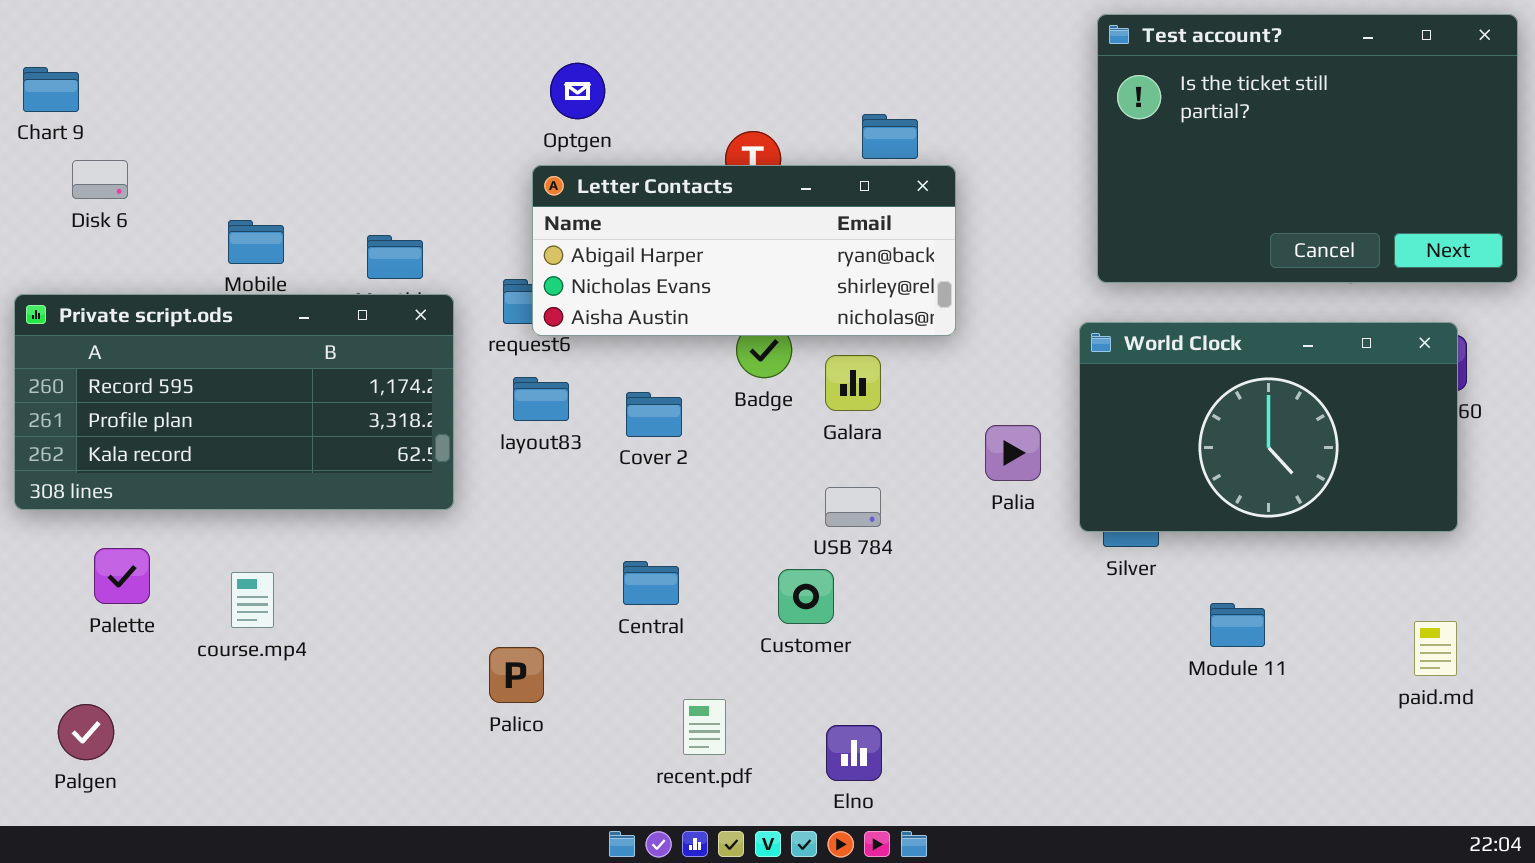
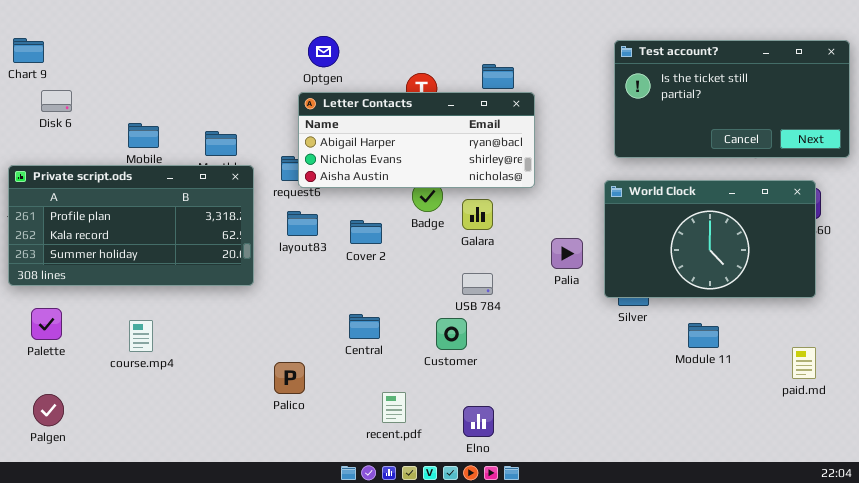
Test account?: [1097,14,1518,283] -> [614,40,850,158], resized
Private script.ods: [14,294,454,510] -> [8,165,254,286], scrolled down 1 row
Palette: [94,548,150,604] -> [31,308,62,340], moved
Module 11: [1210,603,1265,647] -> [688,323,719,348], moved

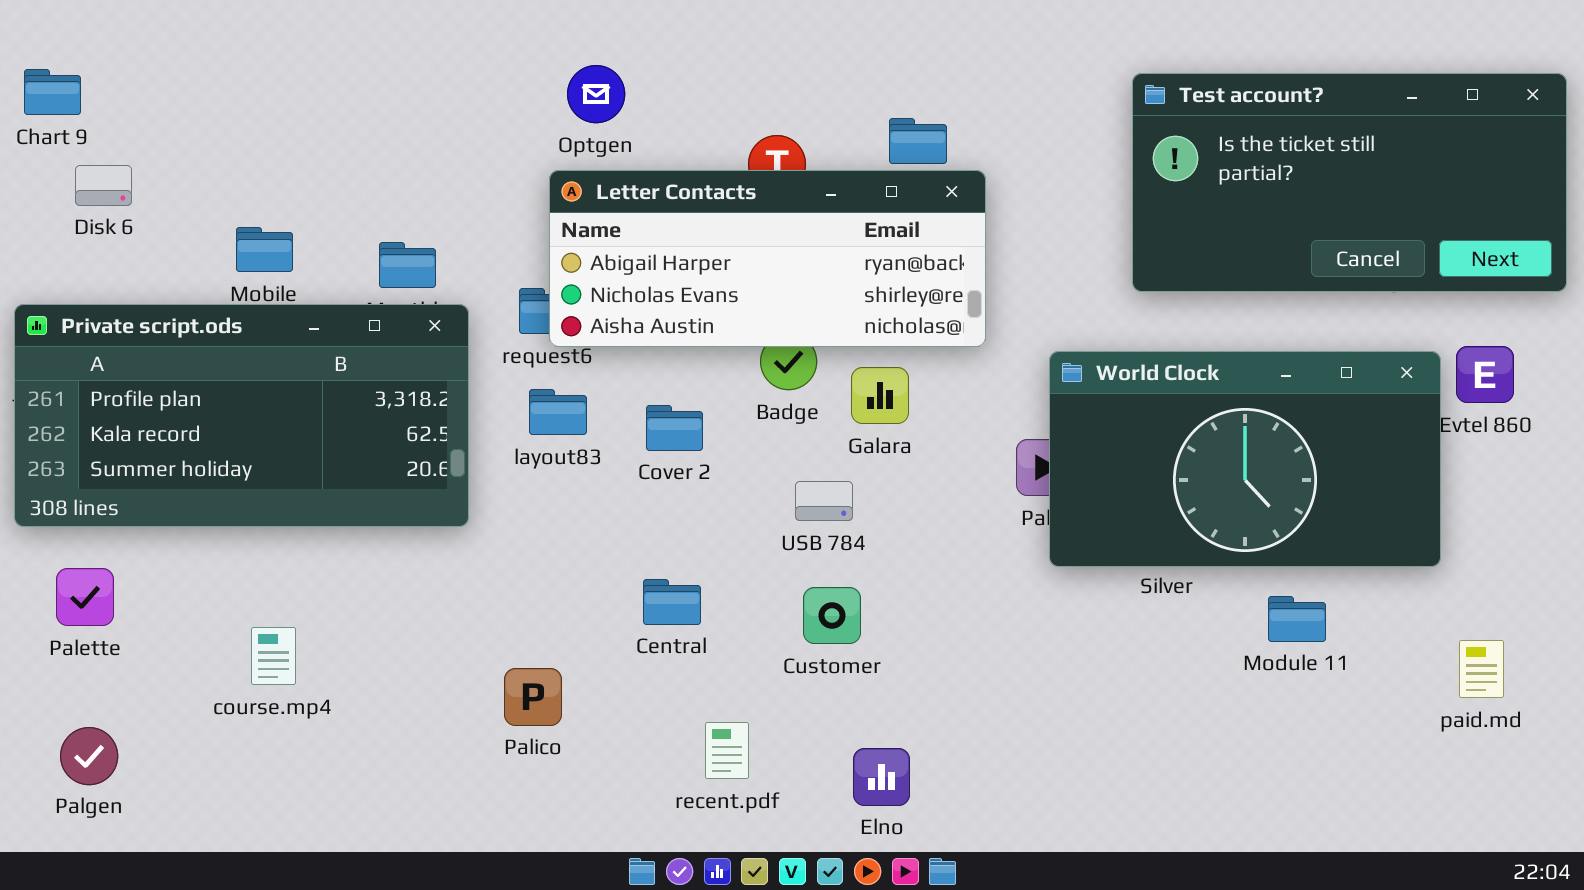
World Clock: [604,180,816,298] -> [1049,351,1441,567], moved
USB 784: [462,273,493,295] -> [795,481,853,521], moved
course.mp4: [129,320,153,352] -> [251,627,296,685], moved

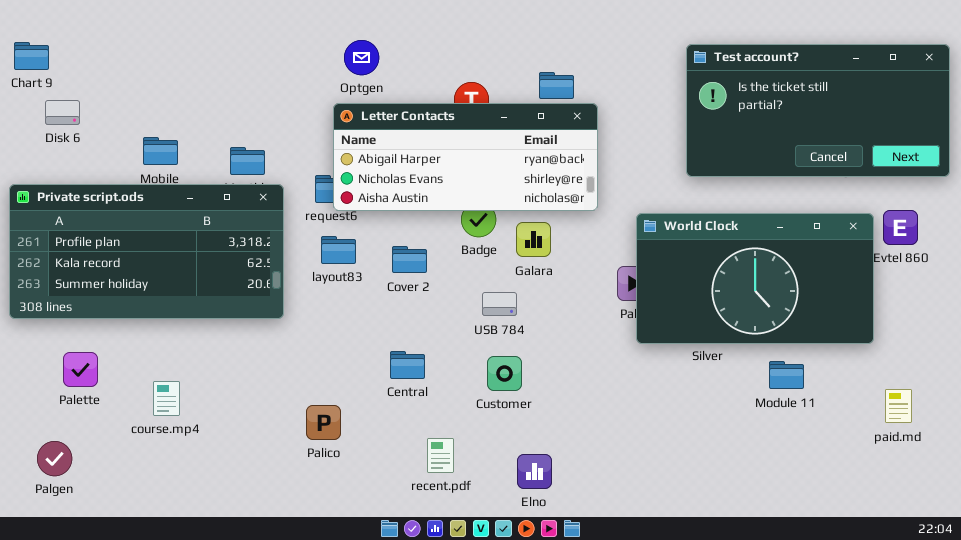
Palette: [56,568,114,626] -> [63,352,98,387], moved

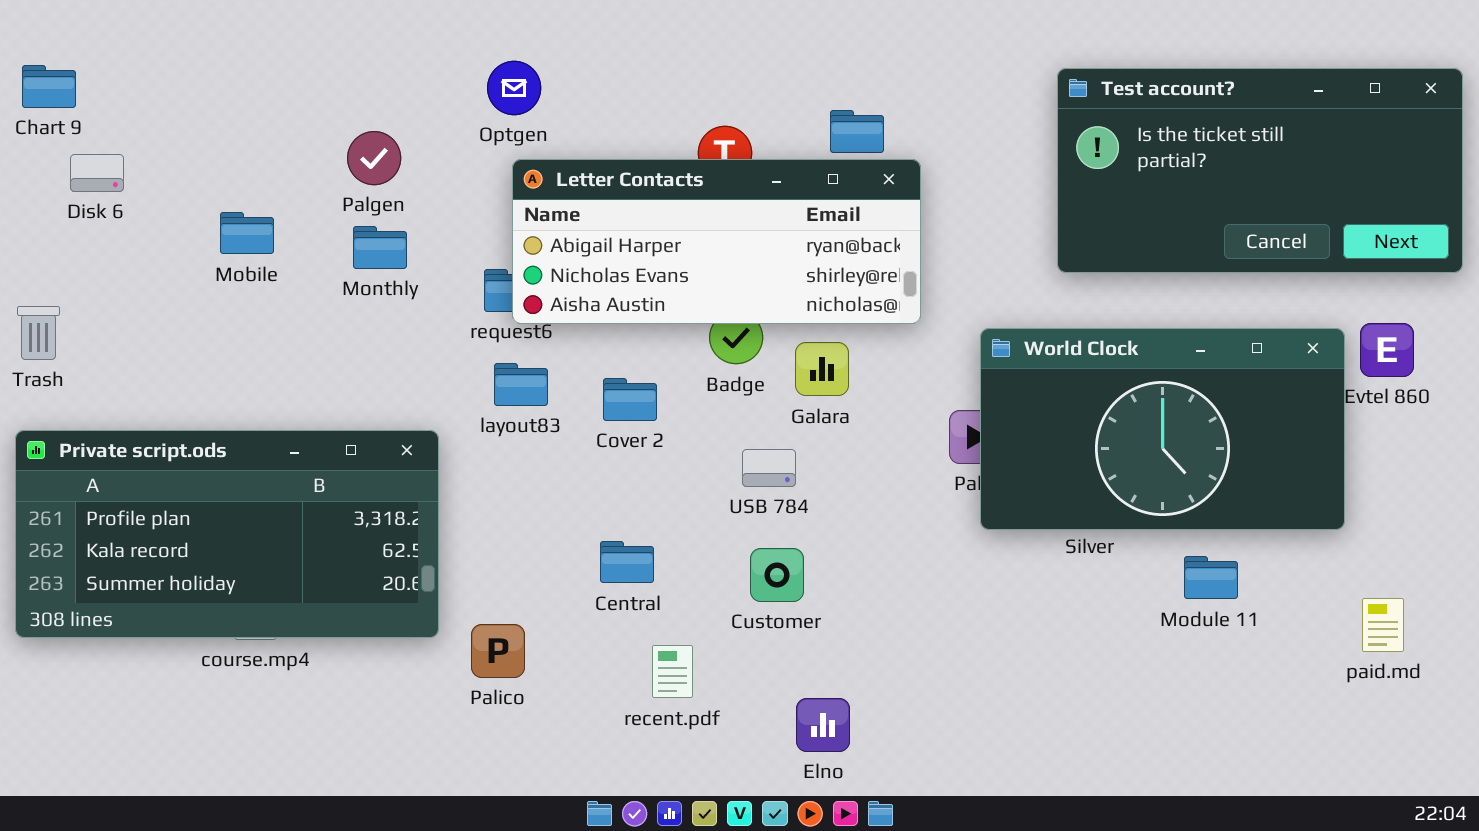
Optgen: [344,40,379,75] -> [487,61,541,115], moved
Private script.ods: [9,184,284,319] -> [15,430,439,638], moved
recent.pdf: [427,438,454,473] -> [652,645,693,698], moved
Palgen: [37,441,72,476] -> [347,131,401,185], moved

